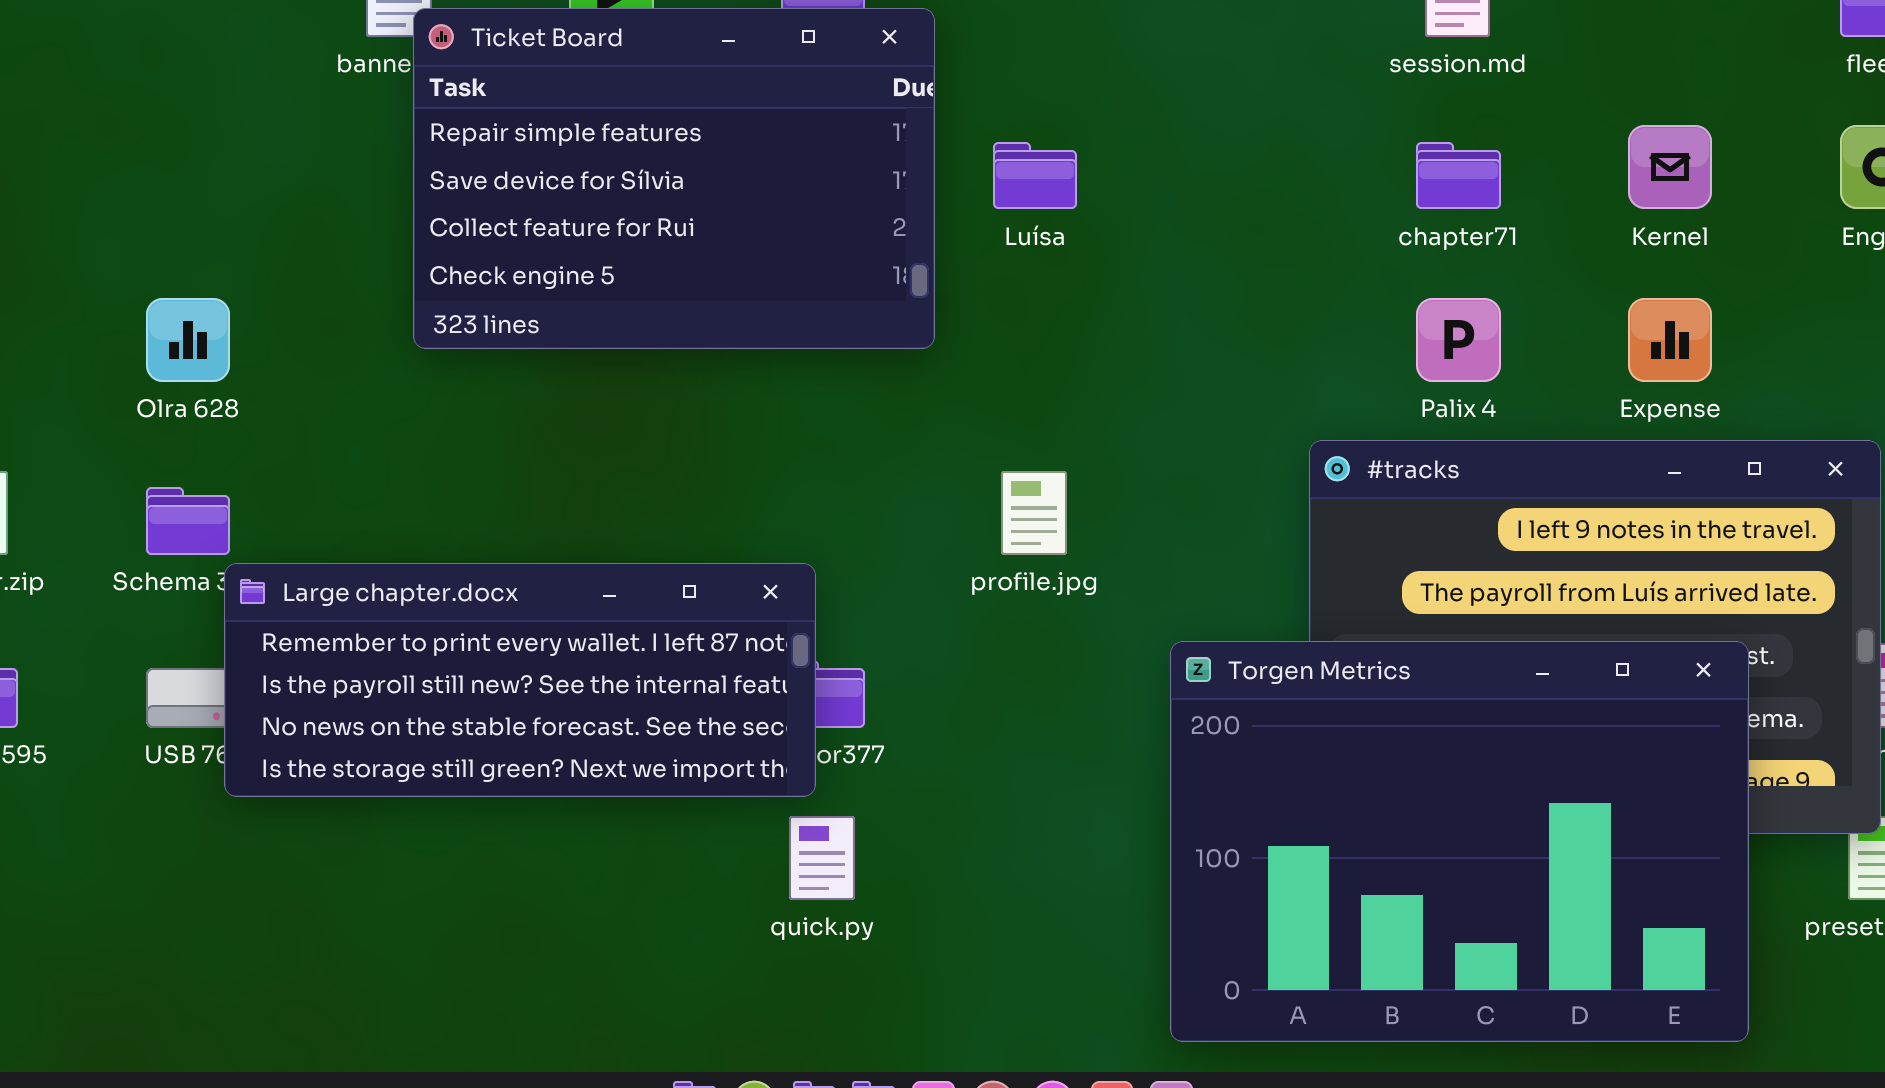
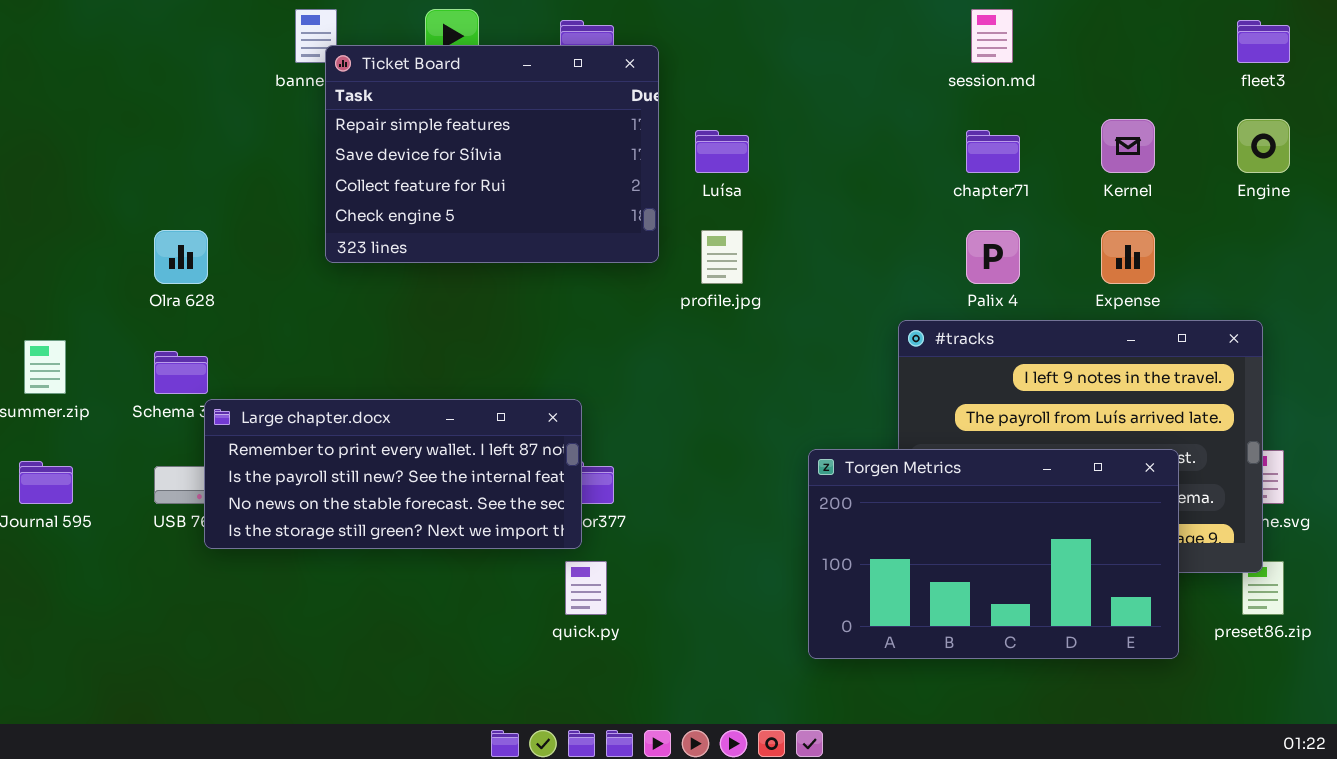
profile.jpg: [1001,471,1067,555] -> [701,230,743,284], moved
Torgen Metrics: [1170,641,1749,1042] -> [808,449,1179,659], resized

